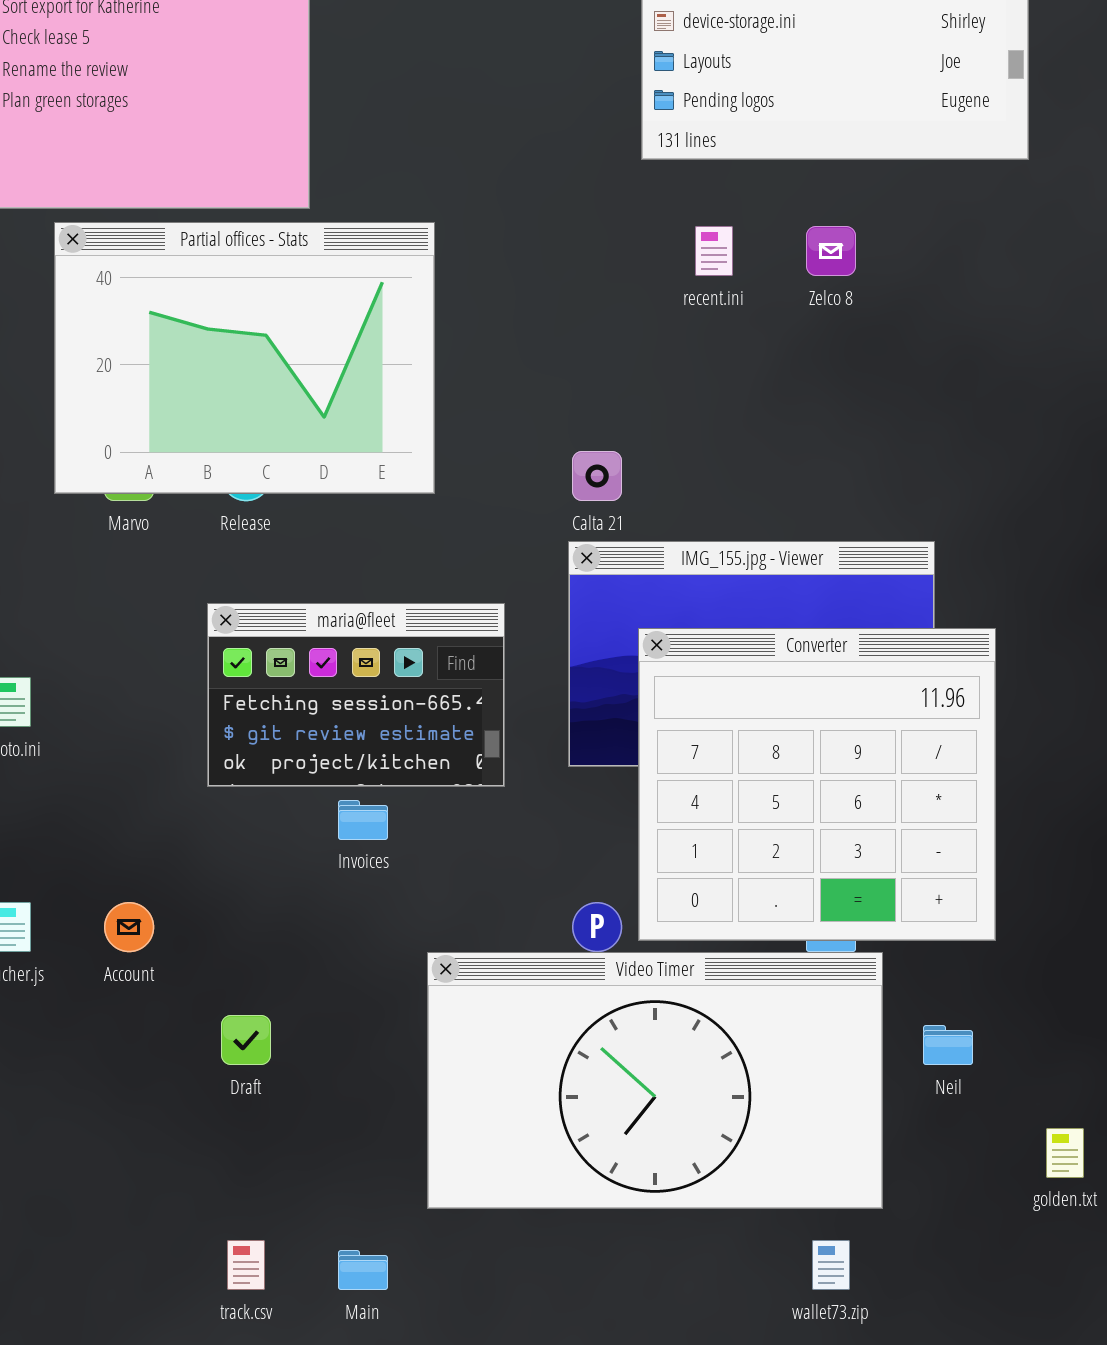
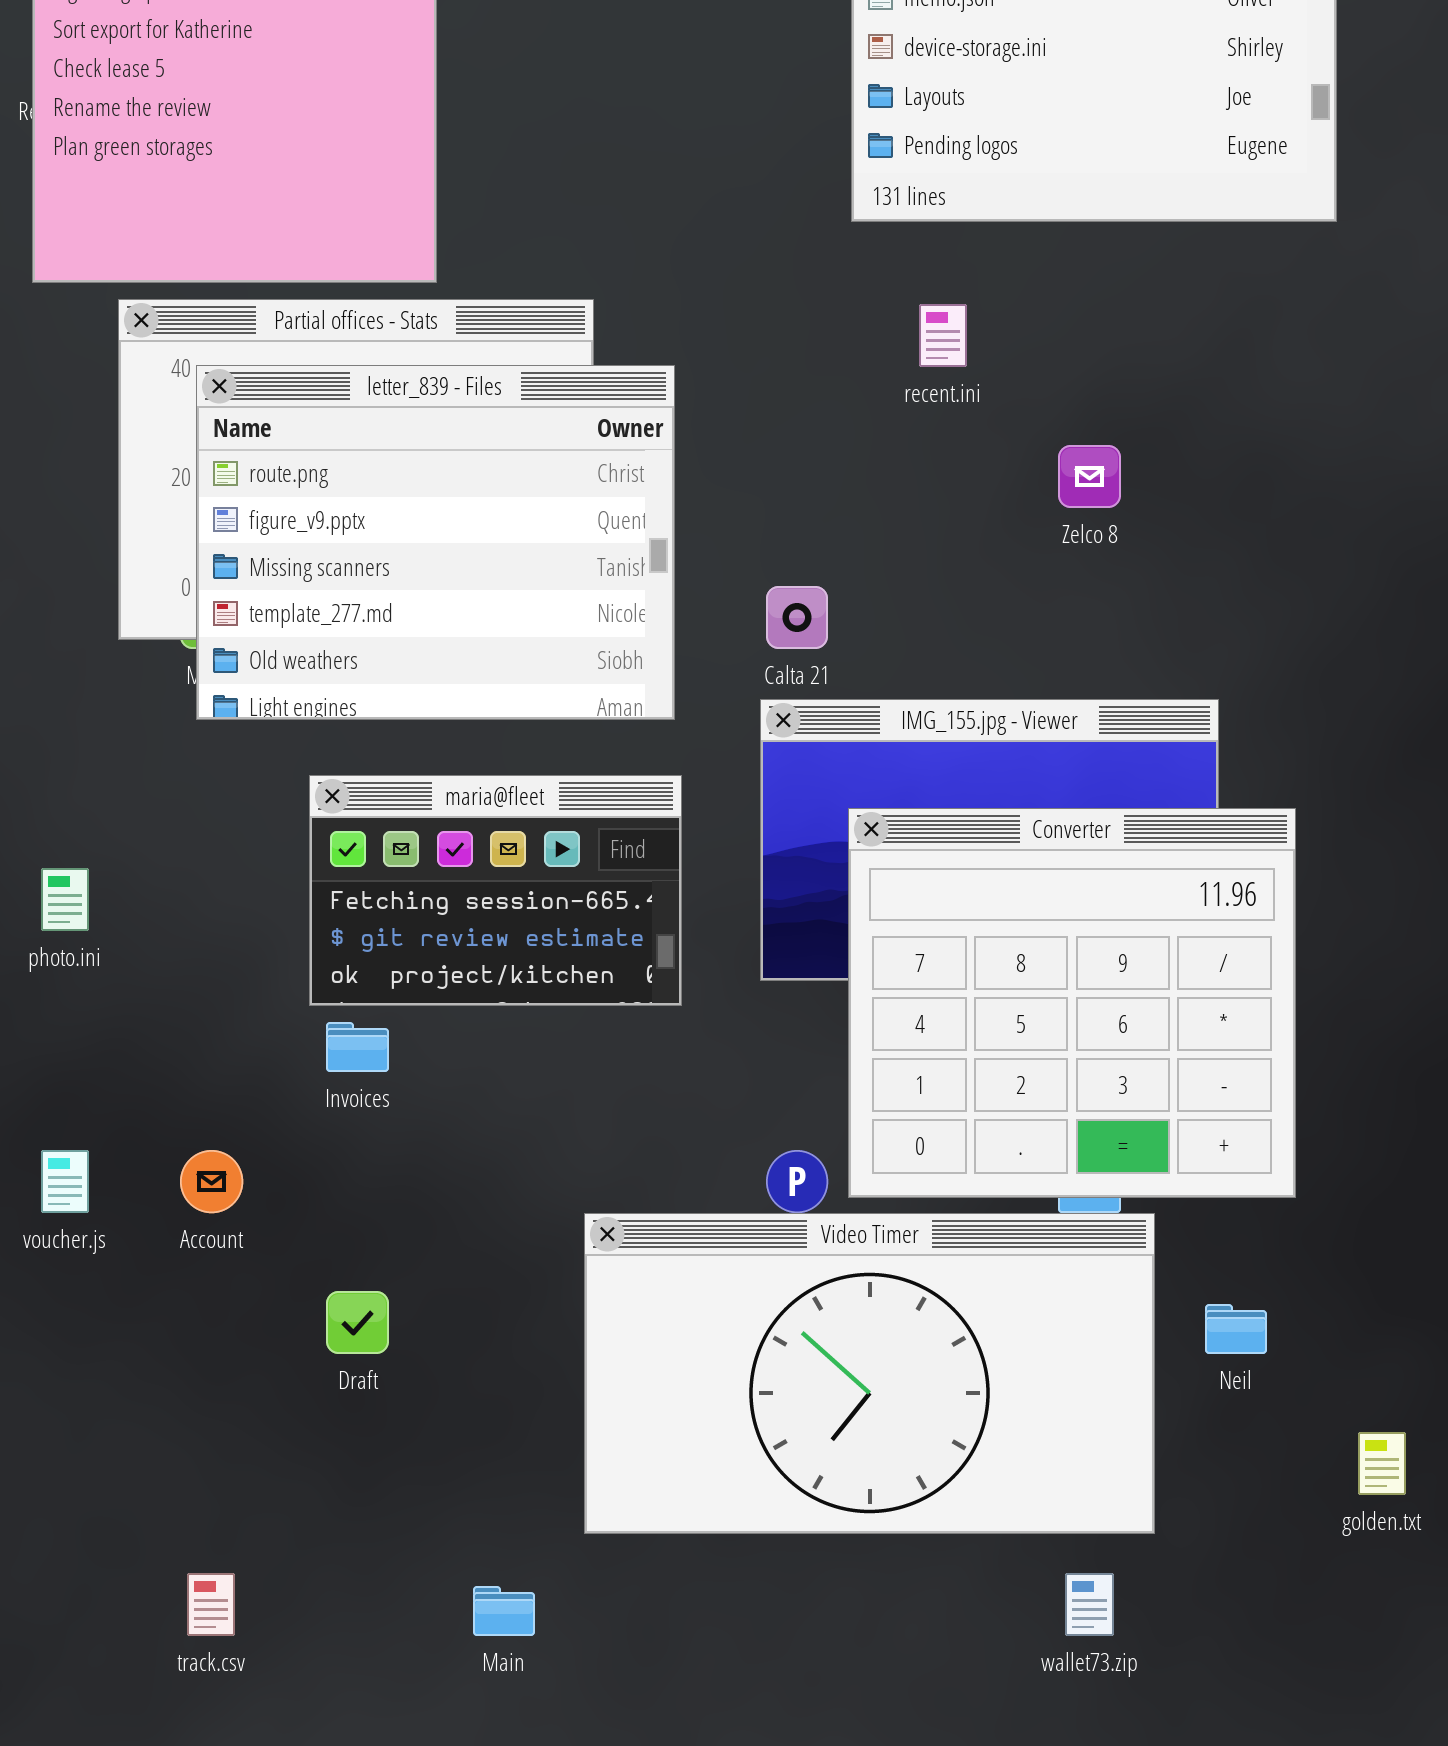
Zelco 8: [806,226,856,276] -> [1058,445,1121,508], moved
letter_839 - Files: none -> [196,365,675,720], opened
Invoices: [338,800,388,840] -> [326,1022,389,1072], moved
track.csv: [227,1240,265,1290] -> [187,1573,235,1636], moved

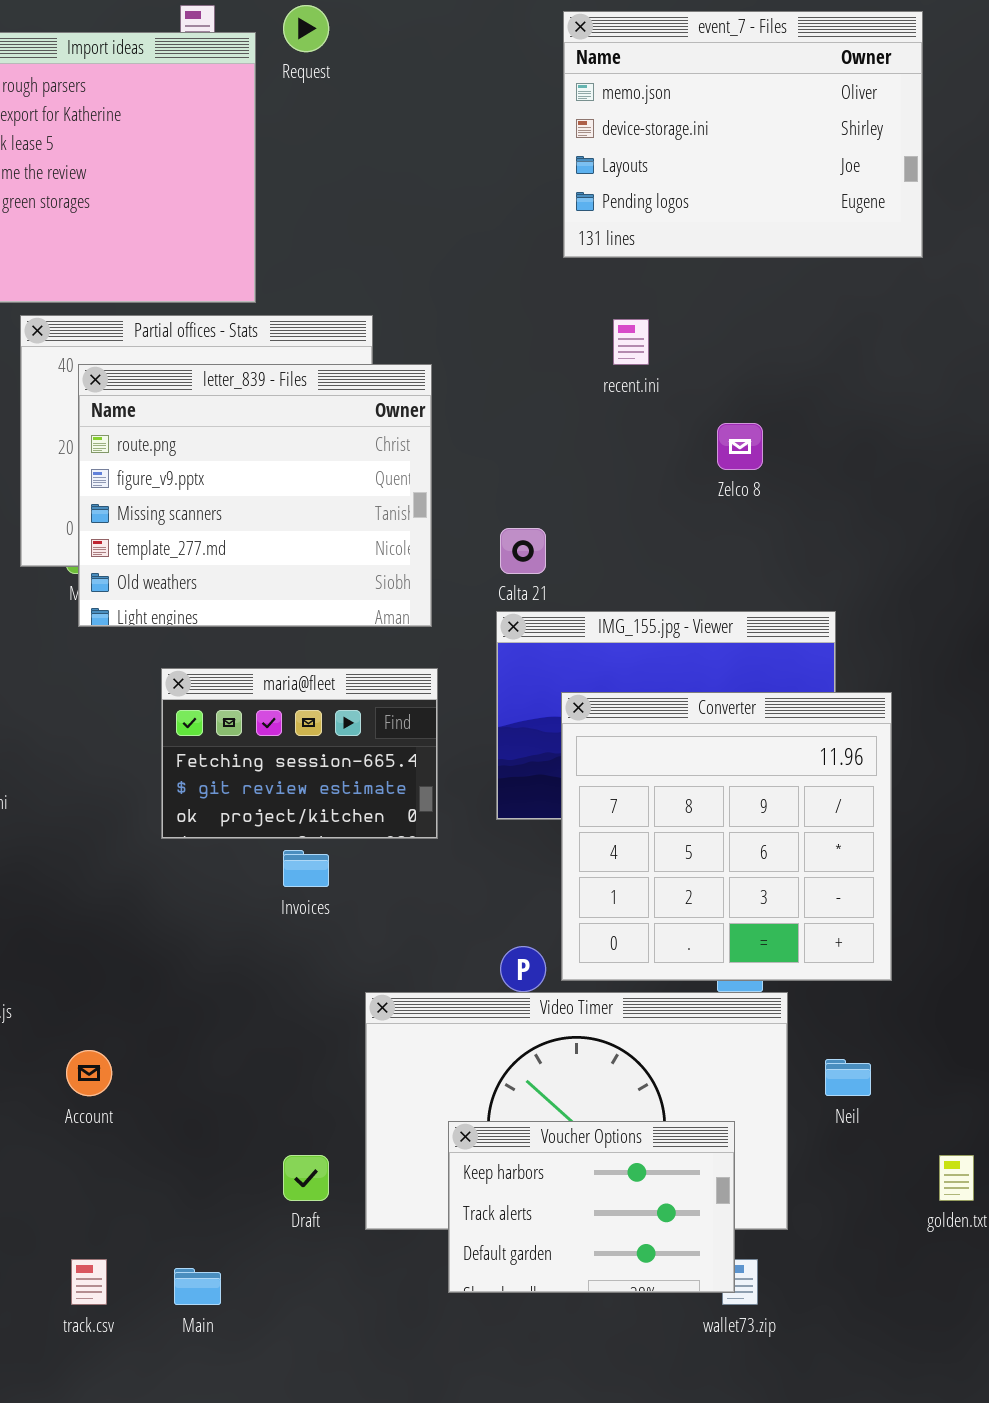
Invoices: [326,1022,389,1072] -> [283,850,329,887], moved
Account: [180,1150,243,1213] -> [66,1050,112,1096], moved
Draft: [326,1291,389,1354] -> [283,1155,329,1201], moved
Voucher Options: none -> [448,1121,735,1293], opened
Main: [473,1586,535,1636] -> [174,1268,221,1305], moved

